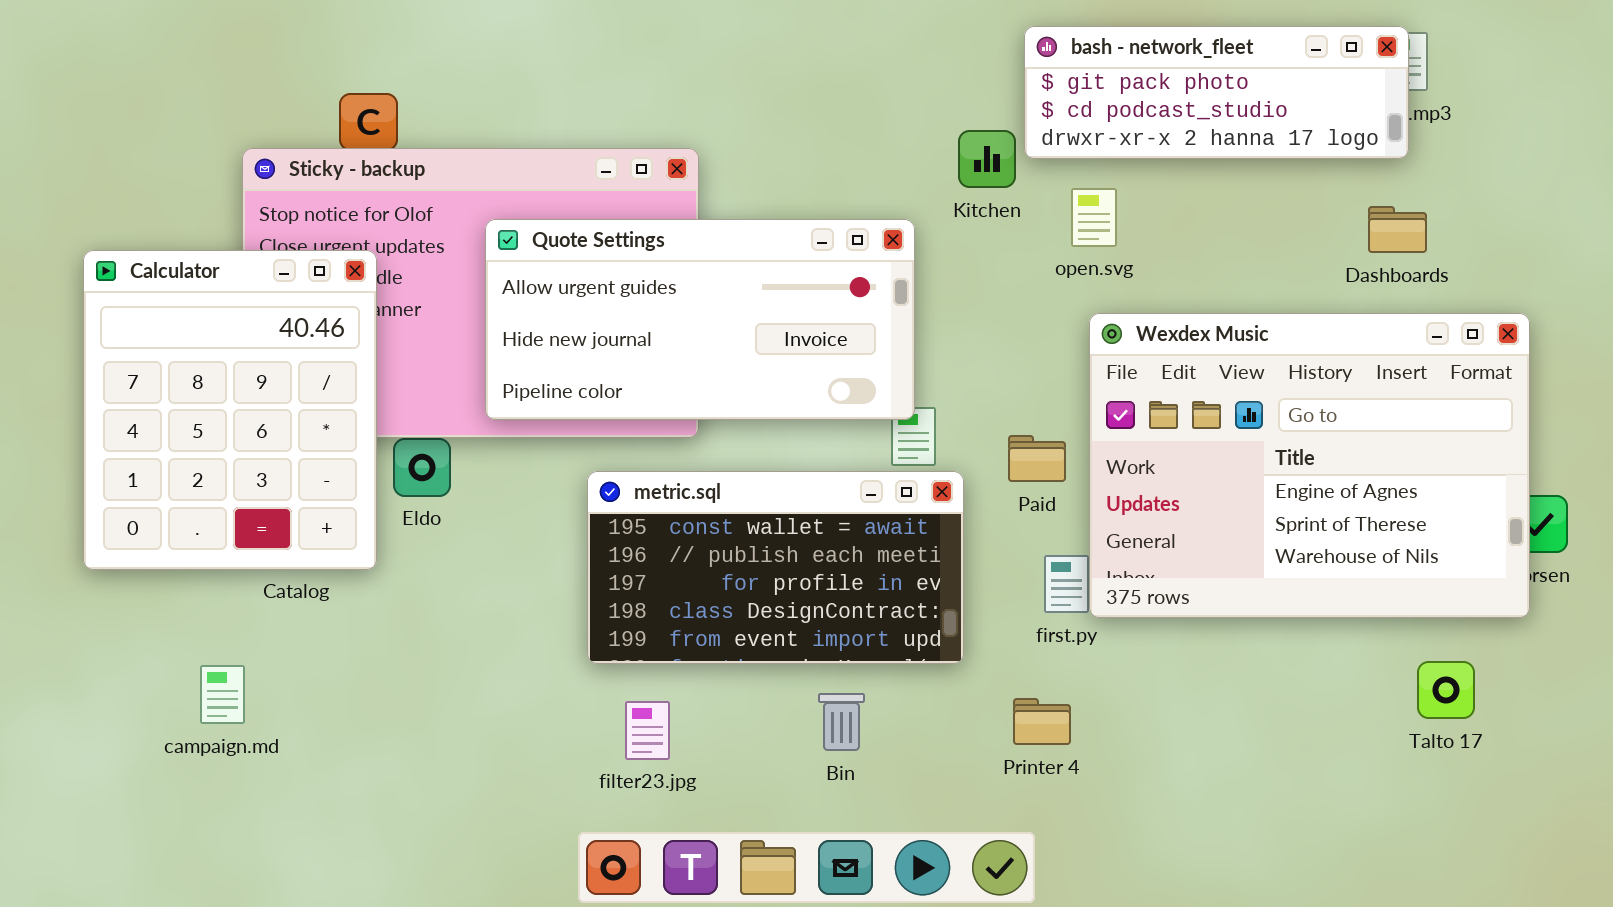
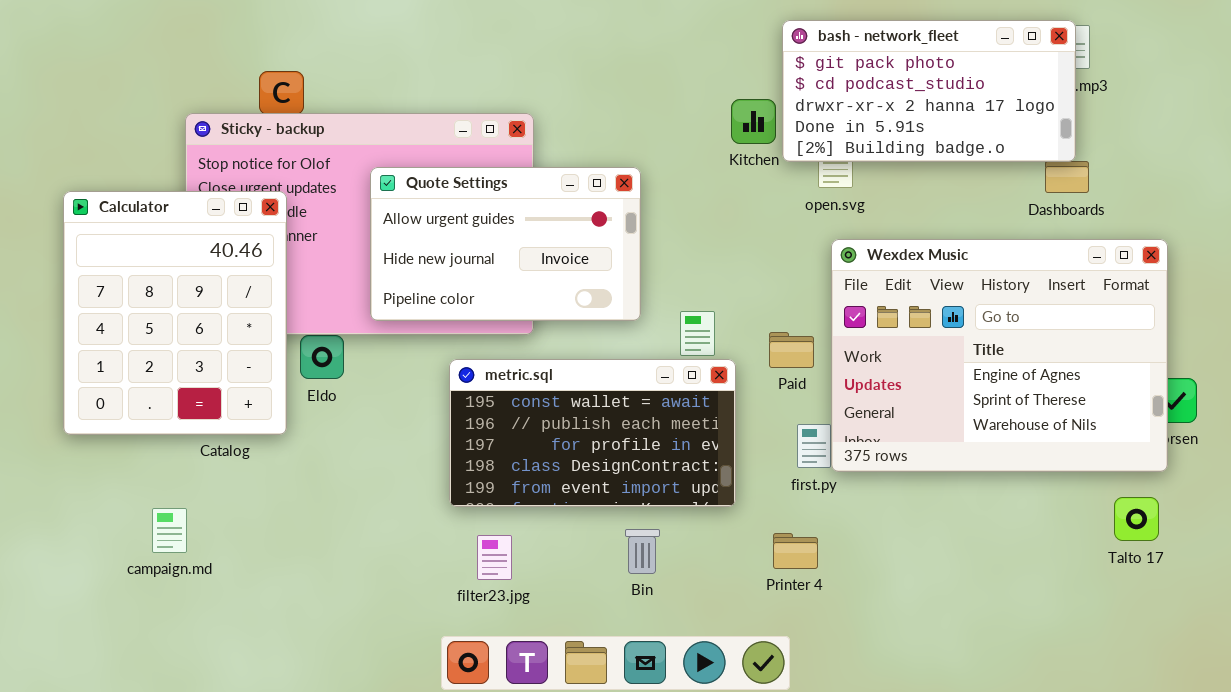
bash - network_fleet: [1024,26,1409,159] -> [782,20,1076,162], resized
Quote Settings: [485,219,915,420] -> [370,167,641,321], resized
Talto 17: [1417,661,1475,719] -> [1114,497,1159,541], moved

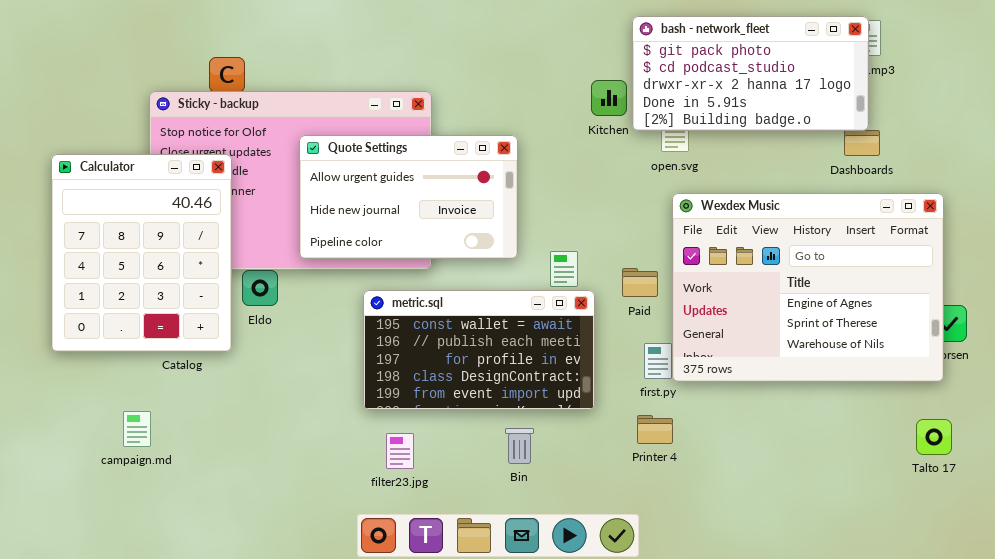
Talto 17: [1114,497,1159,541] -> [916,419,952,455], moved
Printer 4: [773,533,818,569] -> [637,415,673,444], moved

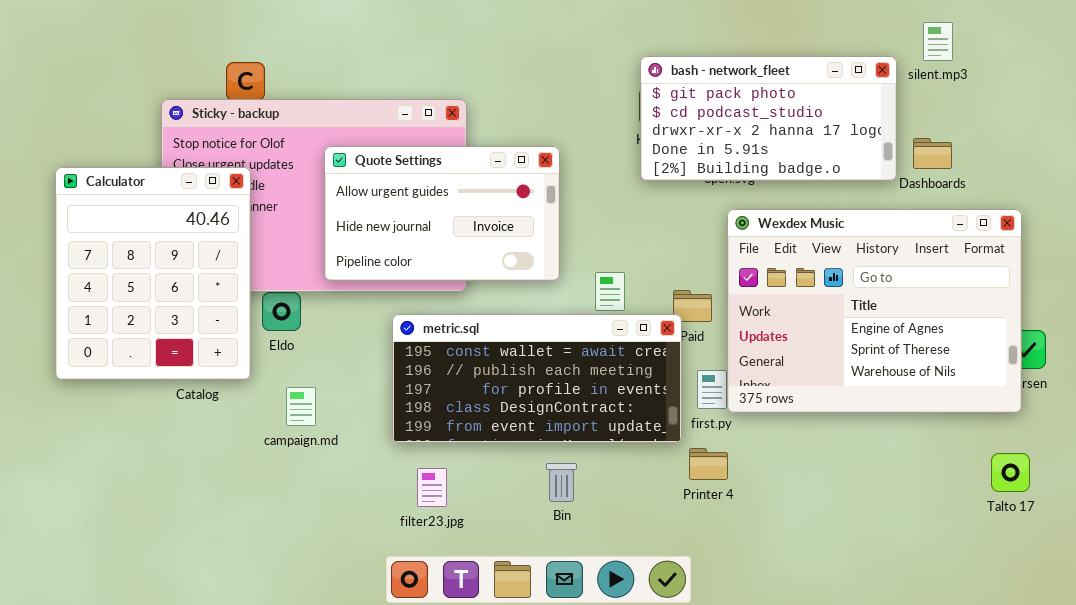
bash - network_fleet: [632,16,869,131] -> [640,56,897,181], moved
metric.sql: [363,290,595,410] -> [392,314,682,443], resized
campaign.md: [123,411,151,447] -> [286,387,316,426], moved

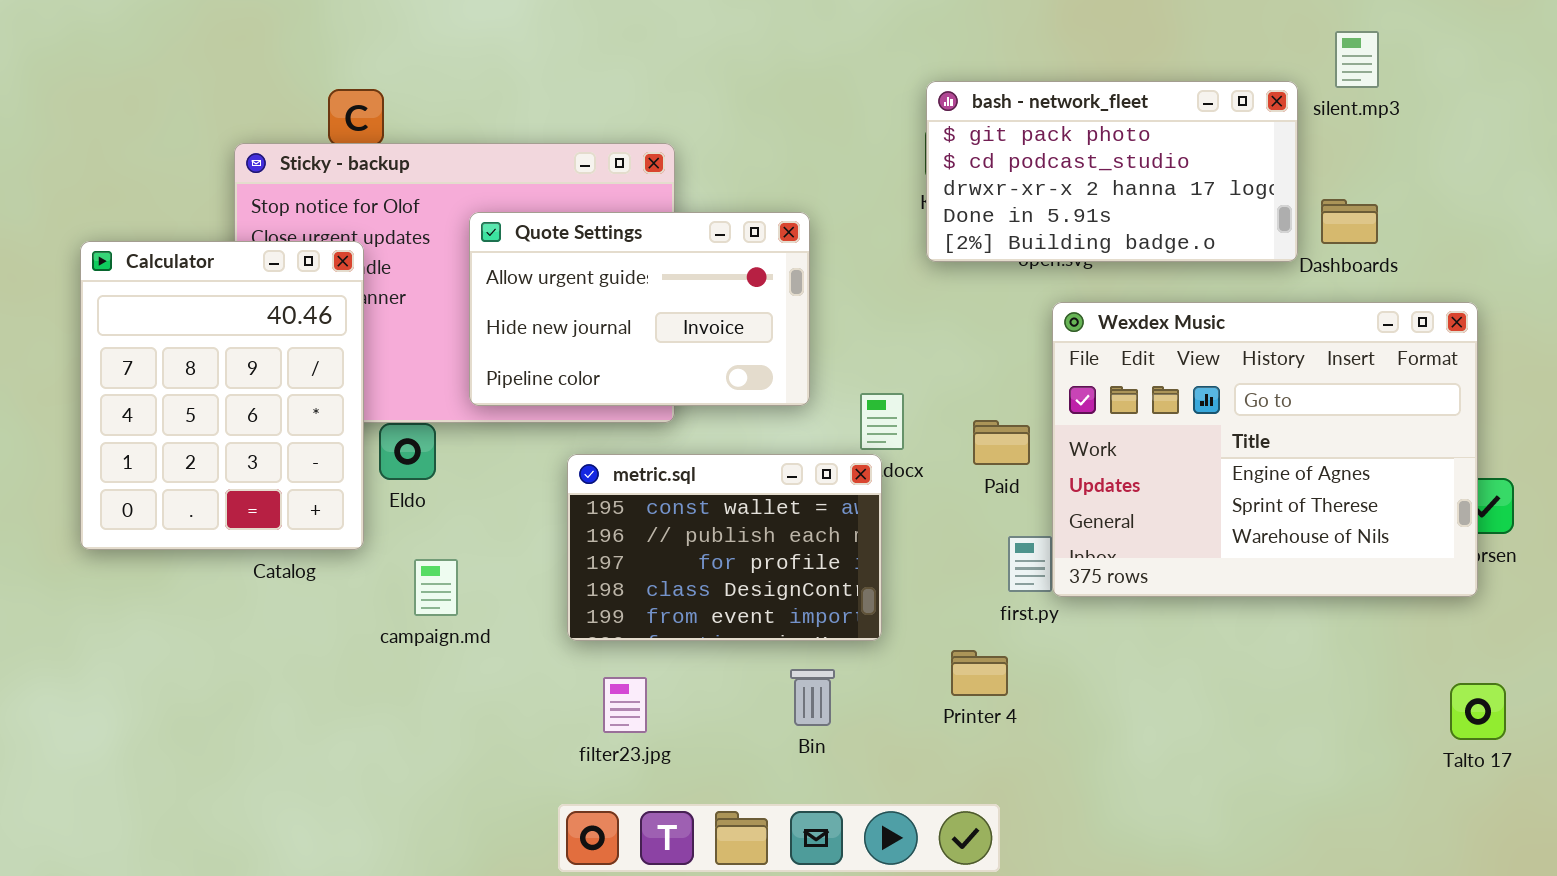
metric.sql: [392,314,682,443] -> [567,454,882,641], resized
Printer 4: [689,448,728,480] -> [951,650,1008,696], moved
Talto 17: [991,453,1030,492] -> [1450,683,1506,740], moved

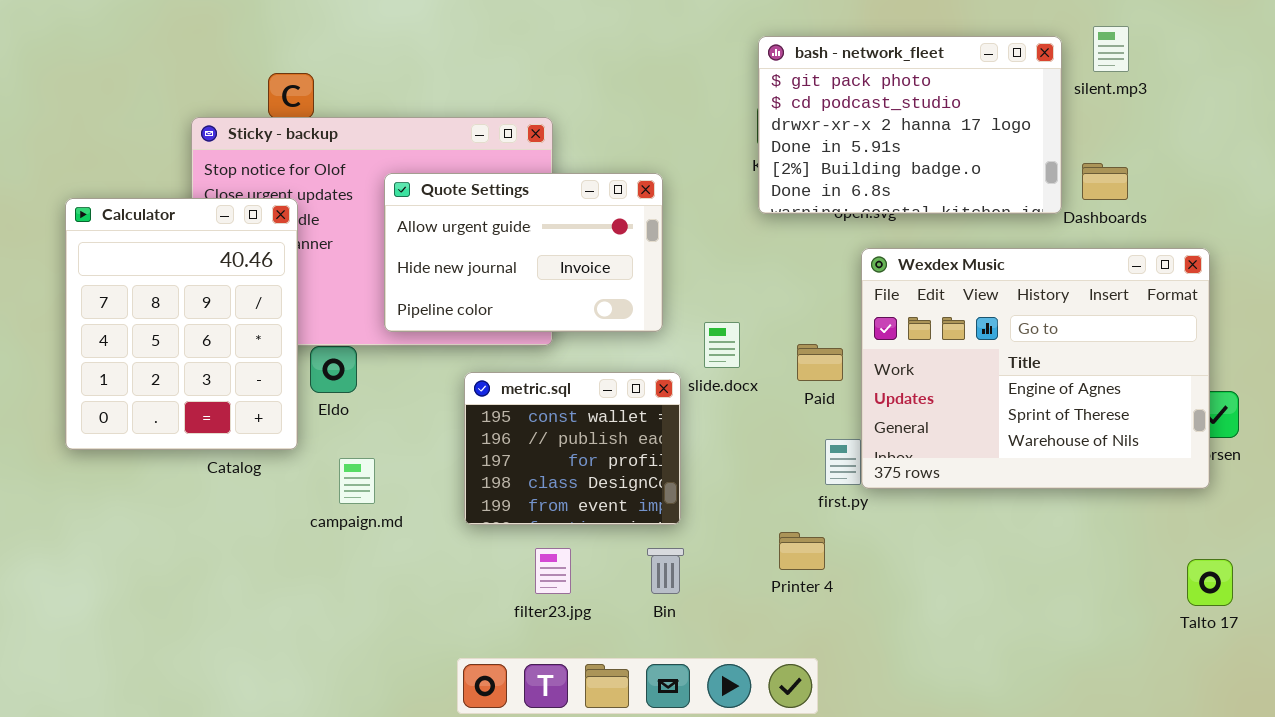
bash - network_fleet: [926,81,1298,262] -> [758,36,1062,214], resized
metric.sql: [567,454,882,641] -> [464,372,681,525], resized
filter23.jpg: [603,677,647,733] -> [535,548,571,594], moved

